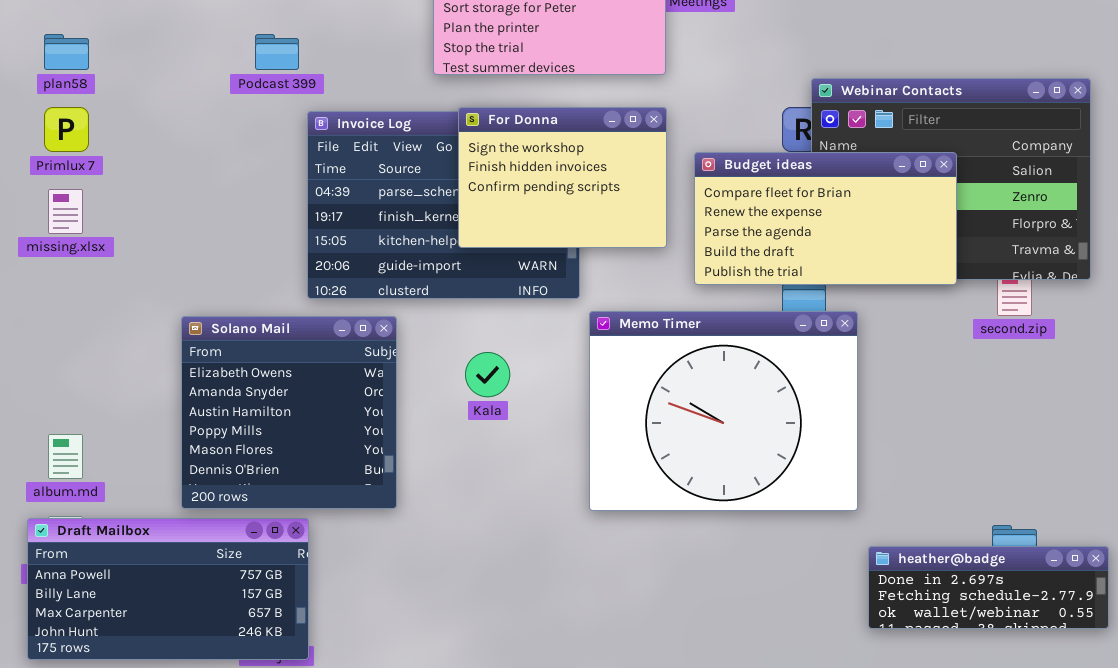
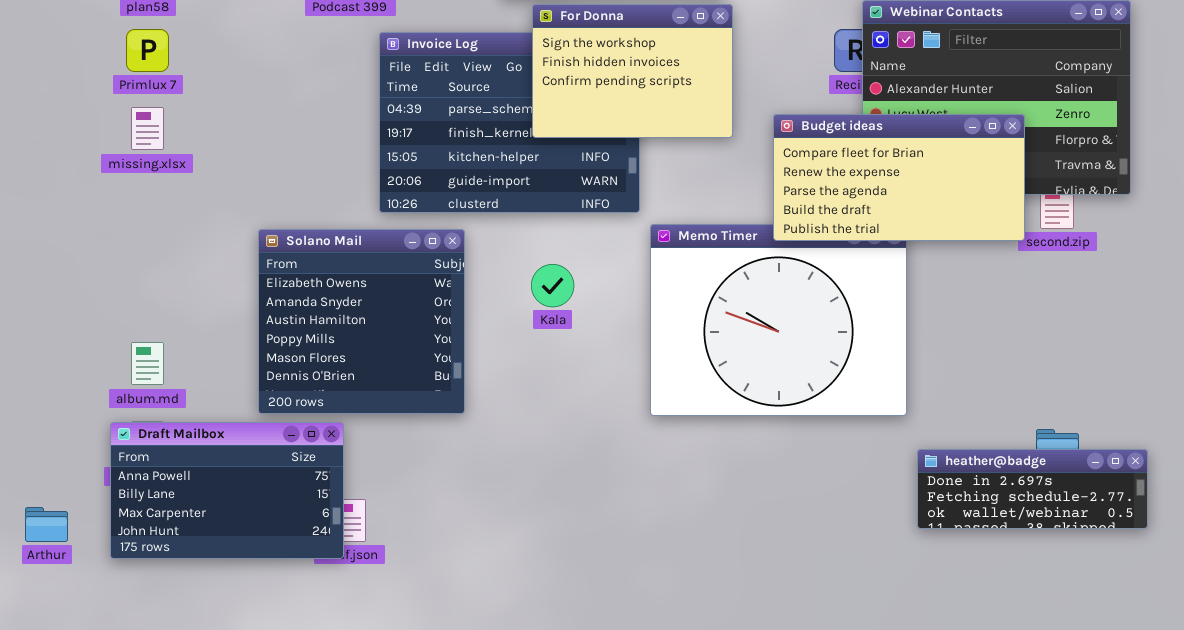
For Donna: [458,107,667,248] -> [532,4,733,138], moved
Budget ideas: [694,152,957,285] -> [773,114,1025,241], moved
Draft Mailbox: [27,518,309,660] -> [110,422,344,559], resized

